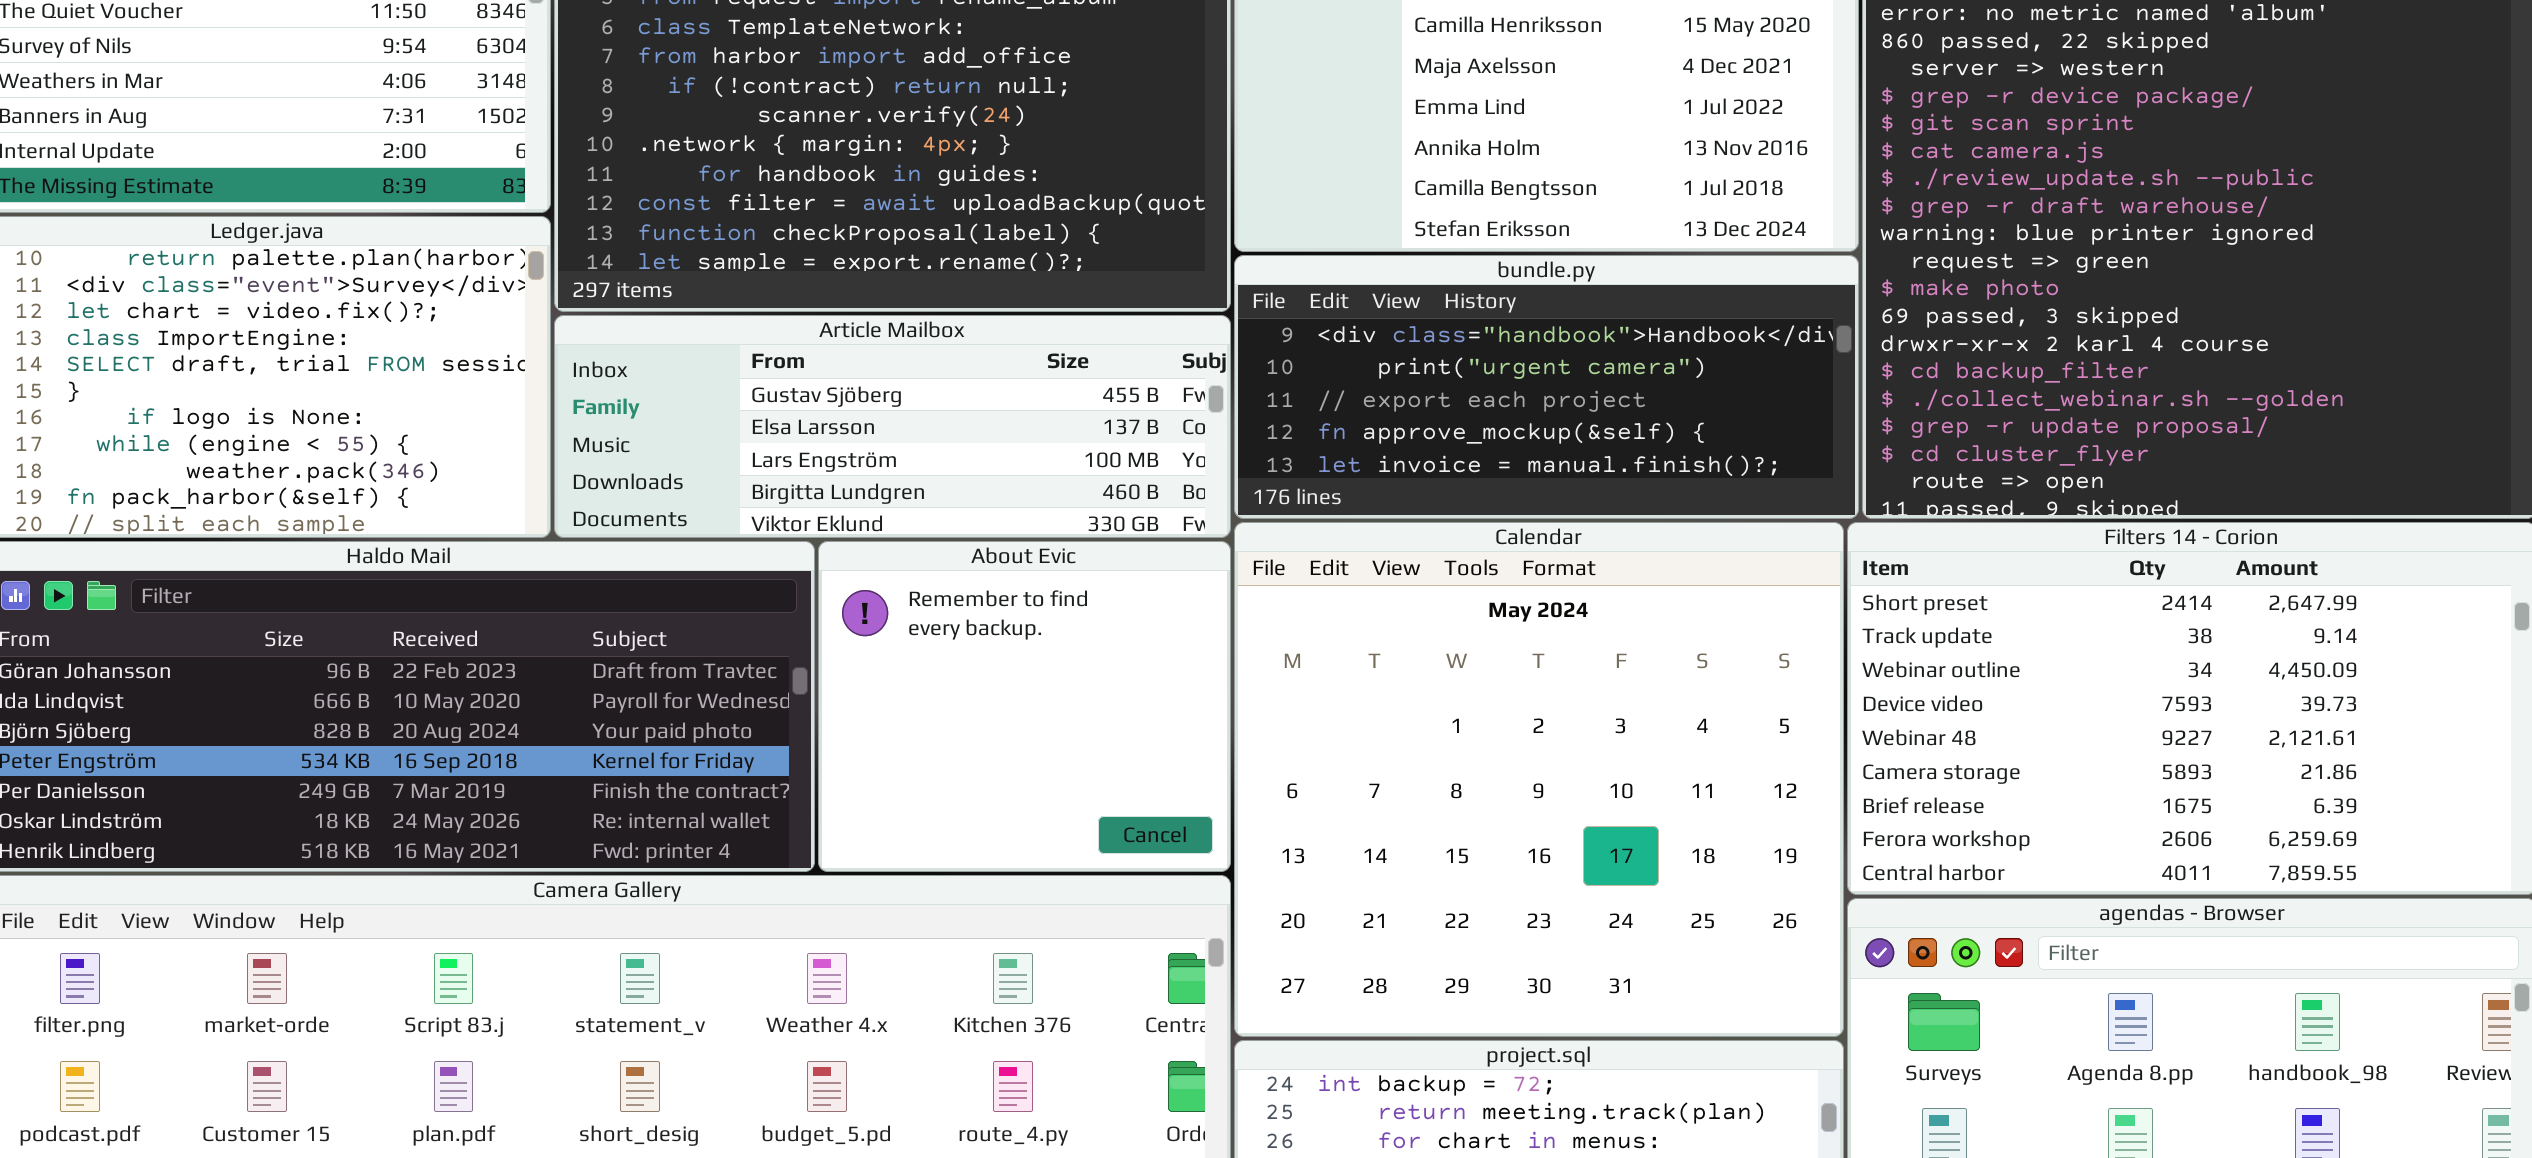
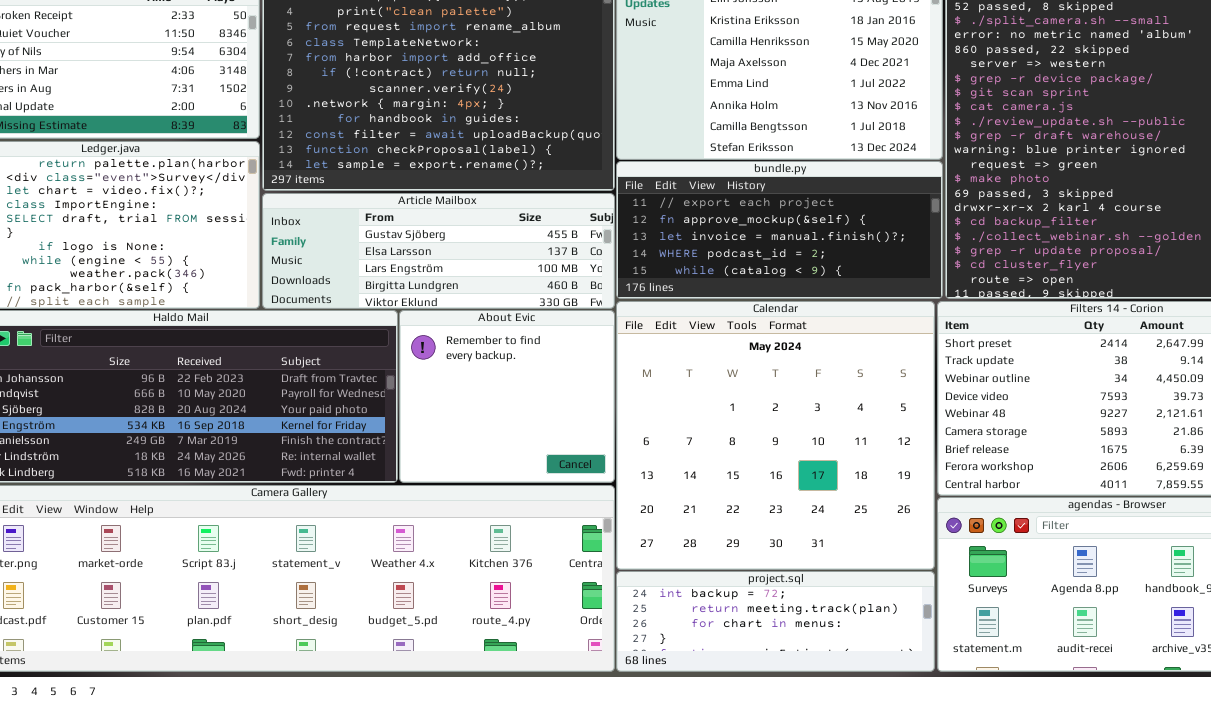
bundle.py: [1234,255,1859,519] -> [616,161,943,299], scrolled down 2 rows

